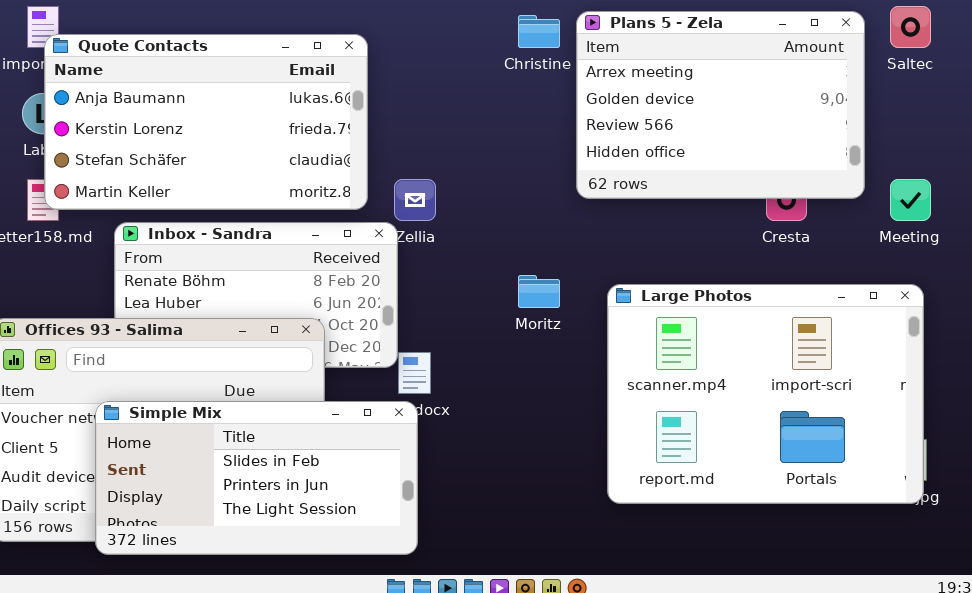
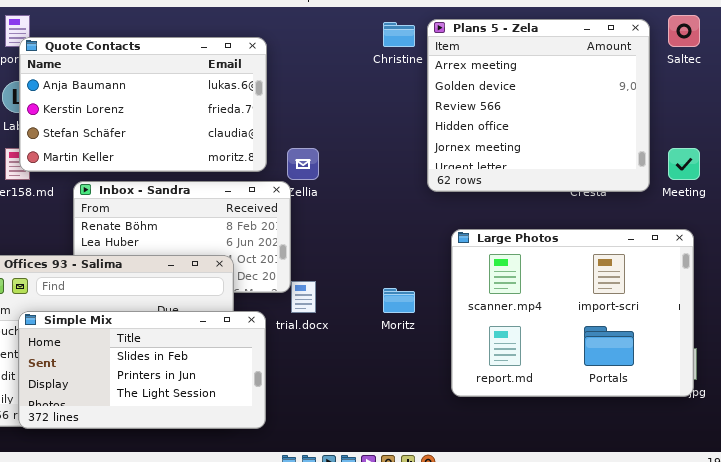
Plans 5 - Zela: [576,11,865,199] -> [427,19,650,192], resized
Moritz: [518,275,560,308] -> [383,288,415,313], moved
Simple Mix: [95,401,418,555] -> [18,311,266,429], moved

